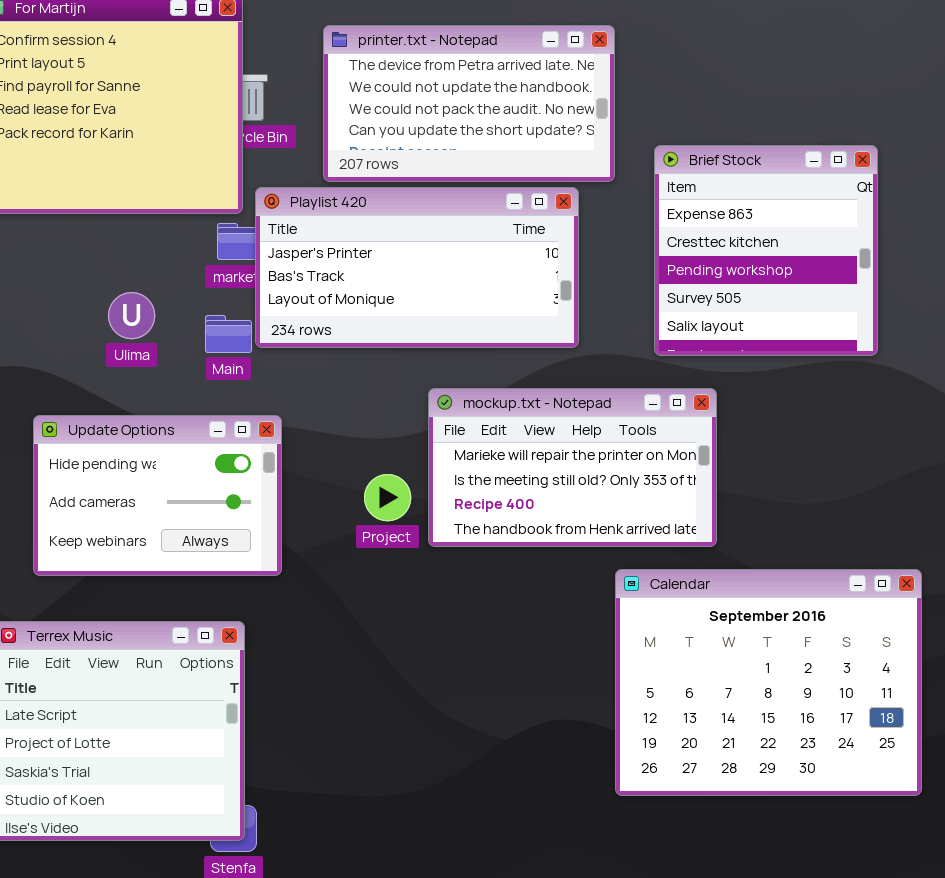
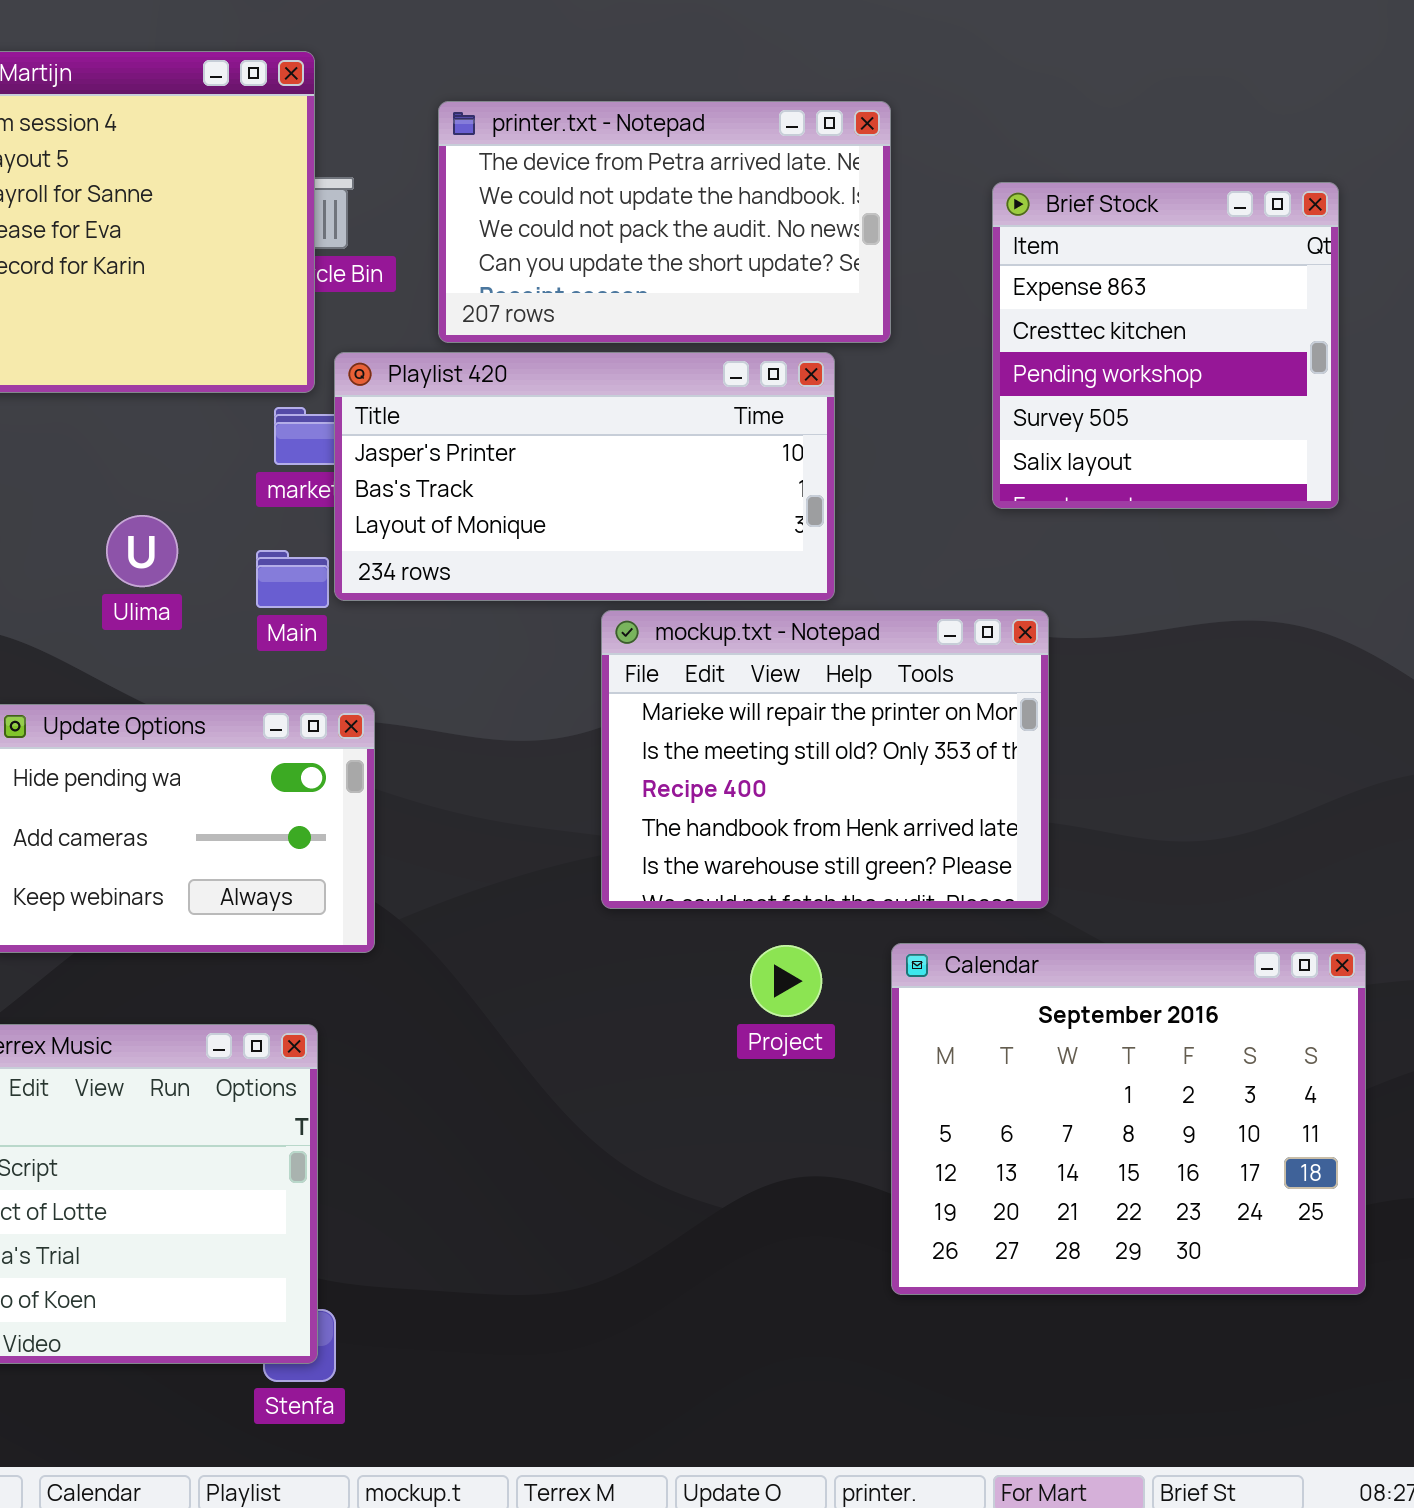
Brief Stock: [654,145,878,356] -> [992,182,1339,509], moved
mockup.txt - Notepad: [428,388,717,547] -> [601,610,1049,909], resized
Project: [364,474,411,521] -> [750,945,822,1017], moved

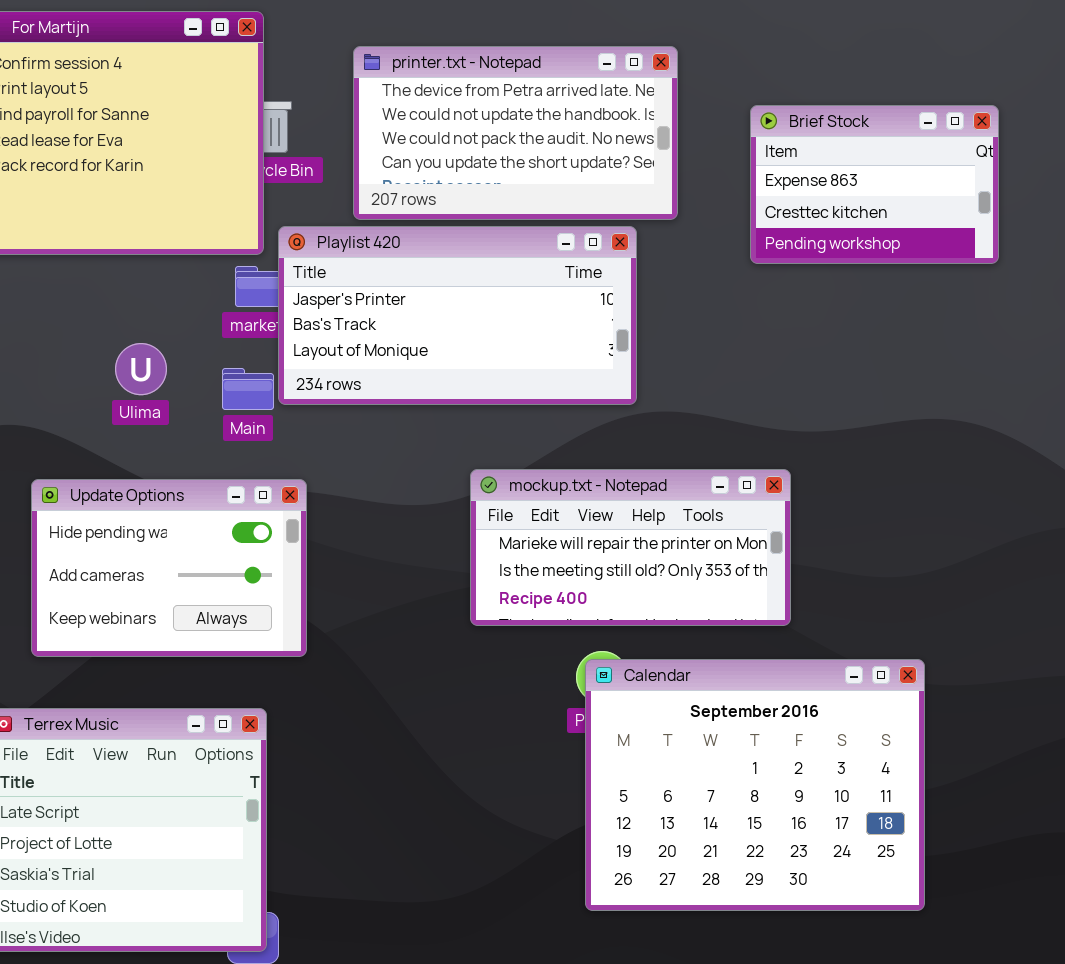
Brief Stock: [992,182,1339,509] -> [750,105,999,264], resized
mockup.txt - Notepad: [601,610,1049,909] -> [470,469,791,626], resized
Calendar: [891,943,1366,1295] -> [585,659,925,911], moved

